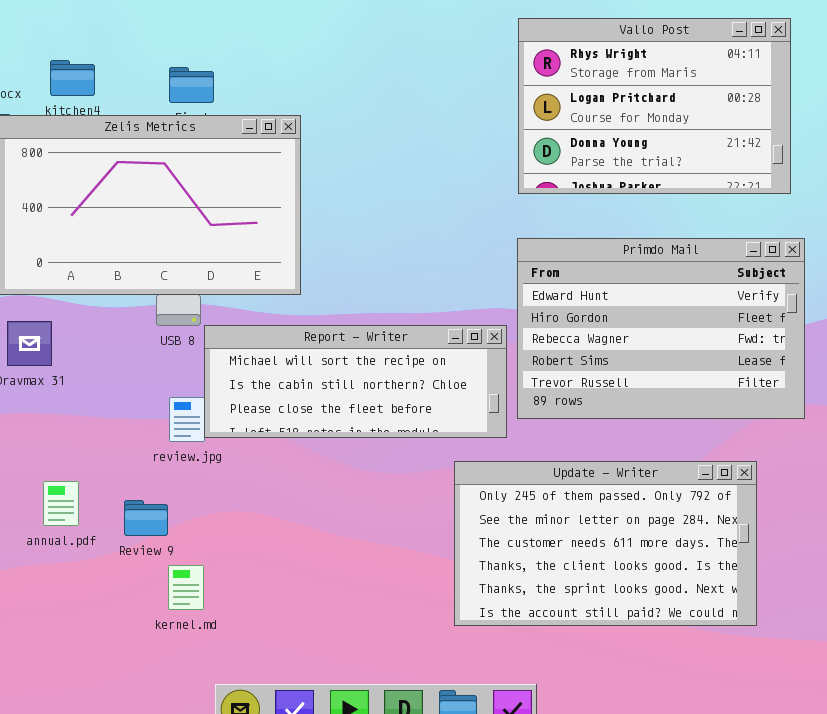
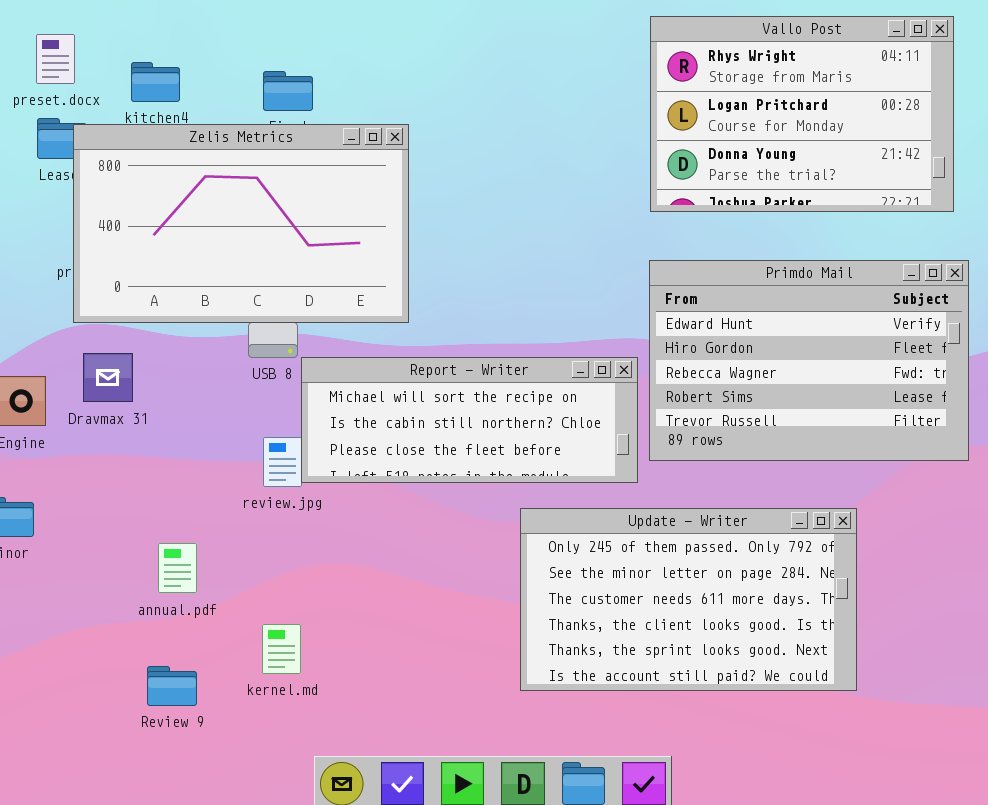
Update - Writer: [454,461,757,626] -> [520,508,857,691], moved
annual.pdf: [43,481,79,526] -> [158,543,197,593], moved
Review 9: [124,500,168,536] -> [147,666,197,706], moved

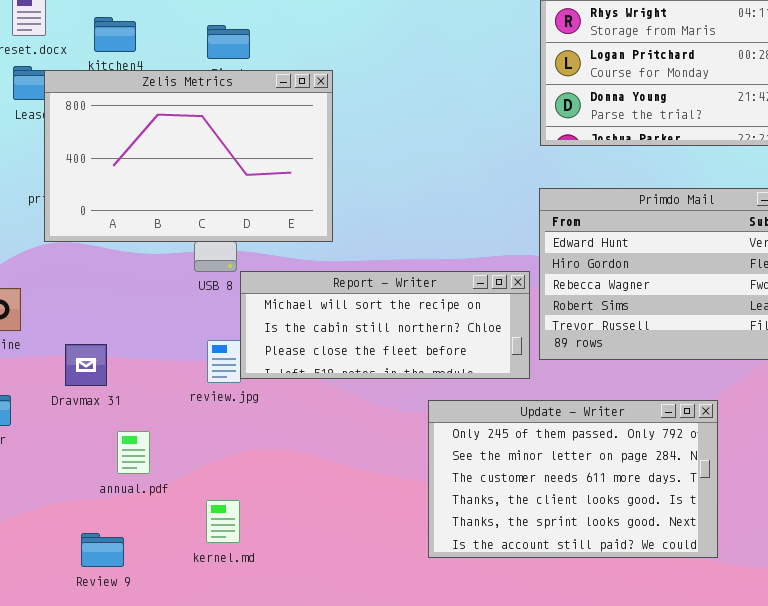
Dravmax 31: [83,353,133,402] -> [65,344,107,386], moved
Review 9: [147,666,197,706] -> [81,533,124,567], moved

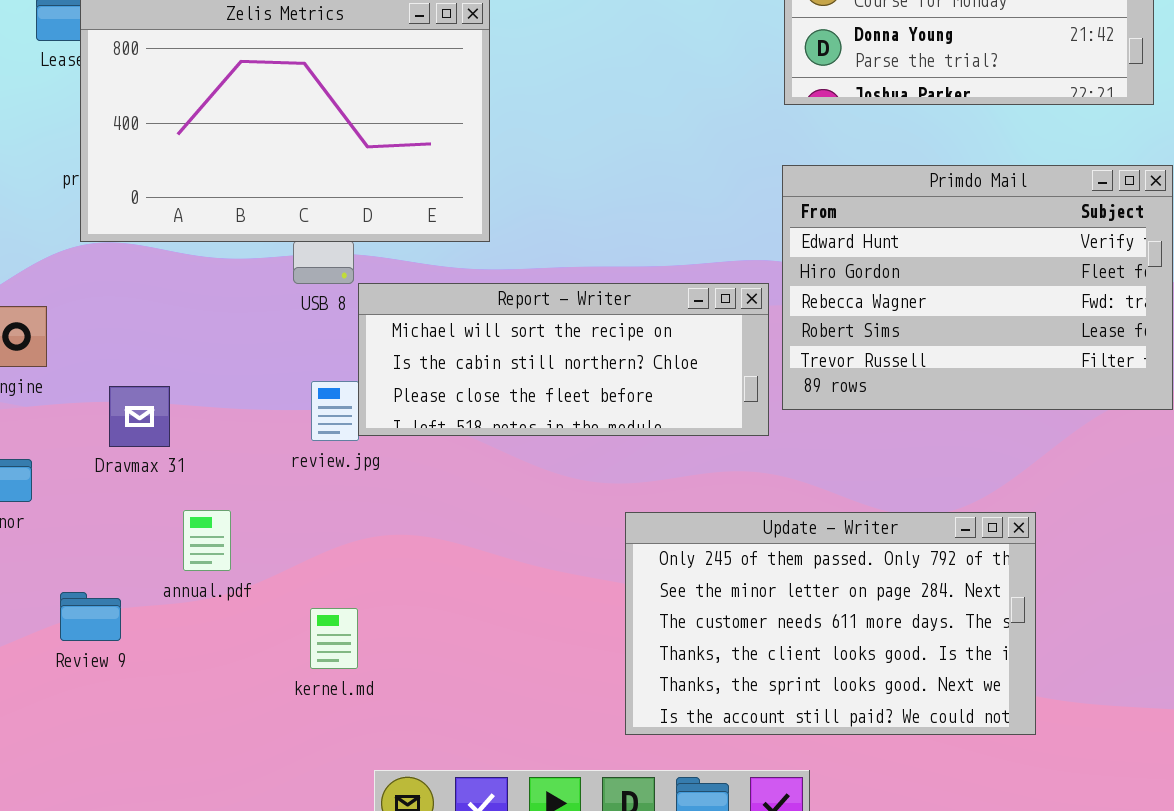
Update - Writer: [428,400,718,558] -> [625,512,1036,735], moved
Review 9: [81,533,124,567] -> [60,592,121,641], moved

